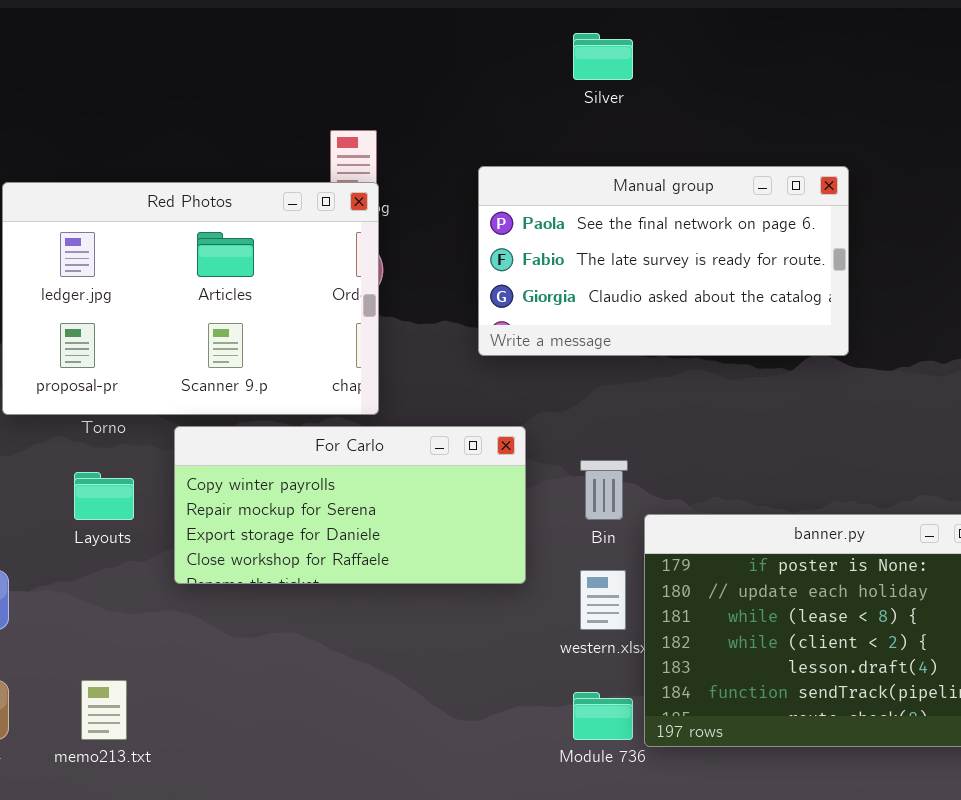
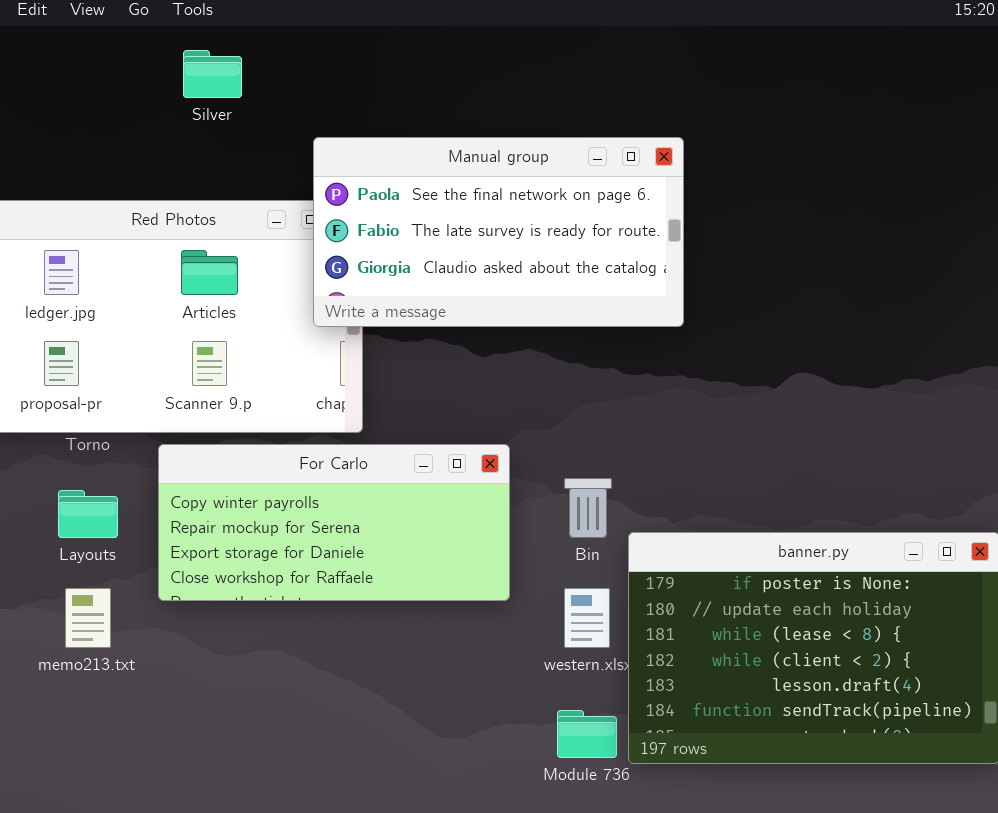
Silver: [573,33,633,80] -> [183,50,242,98], moved
Manual group: [478,166,849,356] -> [313,137,684,327], moved
memo213.txt: [81,680,127,740] -> [65,588,111,648], moved

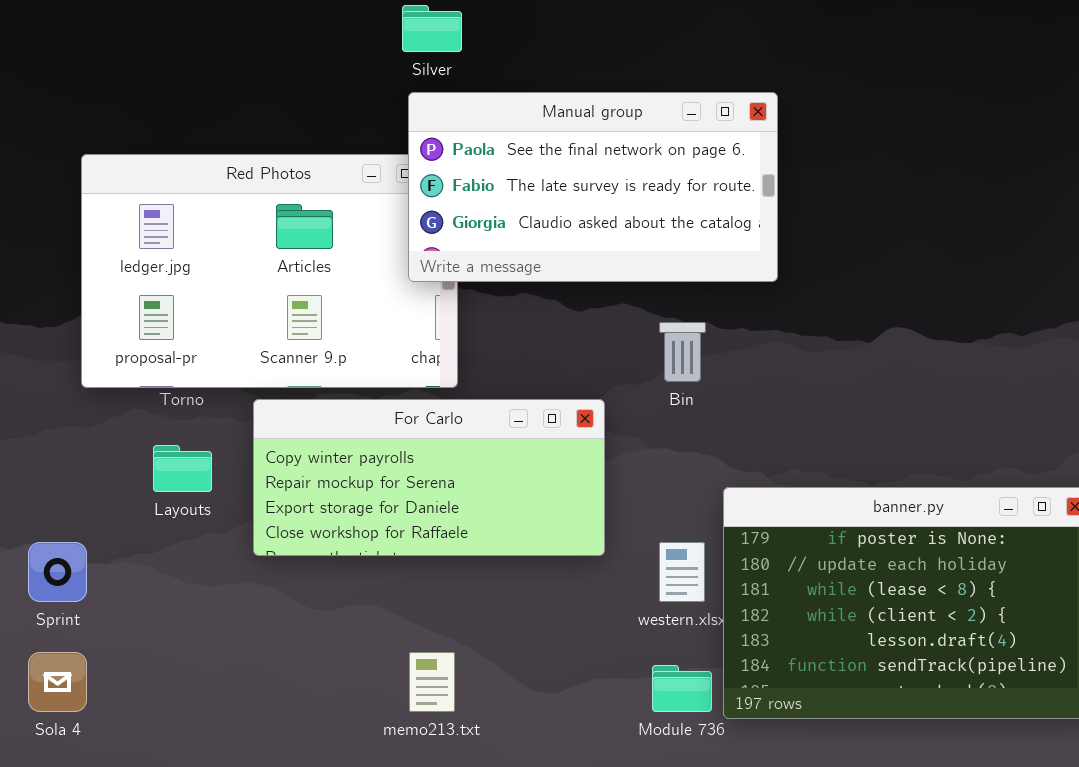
Silver: [183,50,242,98] -> [402,5,462,52], moved
Bin: [564,478,612,538] -> [659,322,706,382], moved
memo213.txt: [65,588,111,648] -> [409,652,455,712], moved

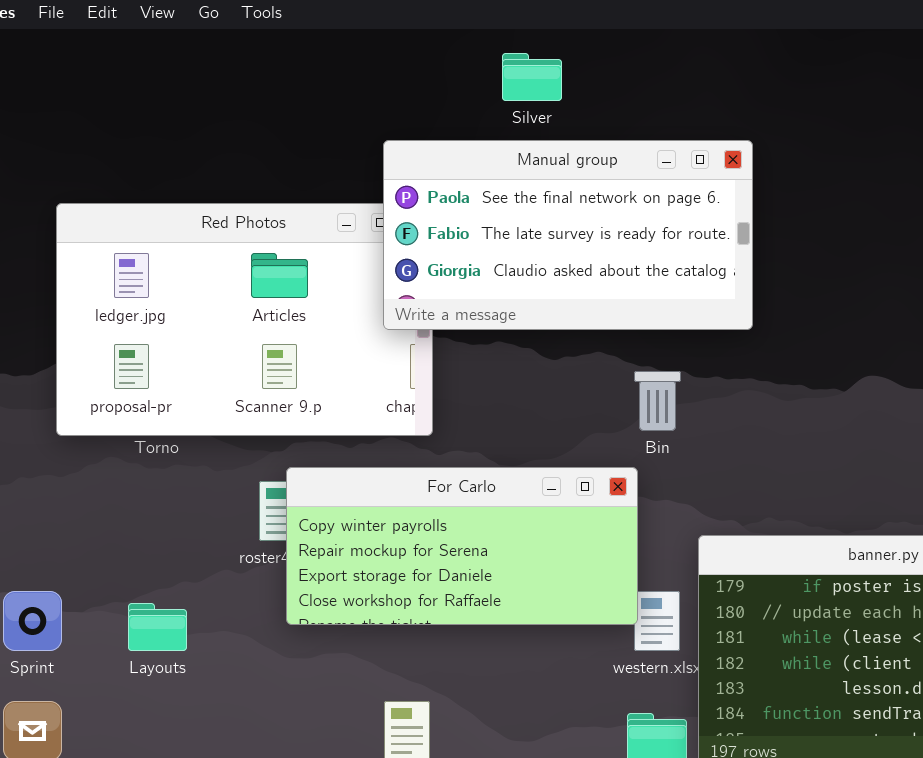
Silver: [402,5,462,52] -> [502,53,562,101], moved
For Carlo: [253,399,605,556] -> [286,467,638,625], moved
Layouts: [153,445,212,492] -> [128,603,187,651], moved

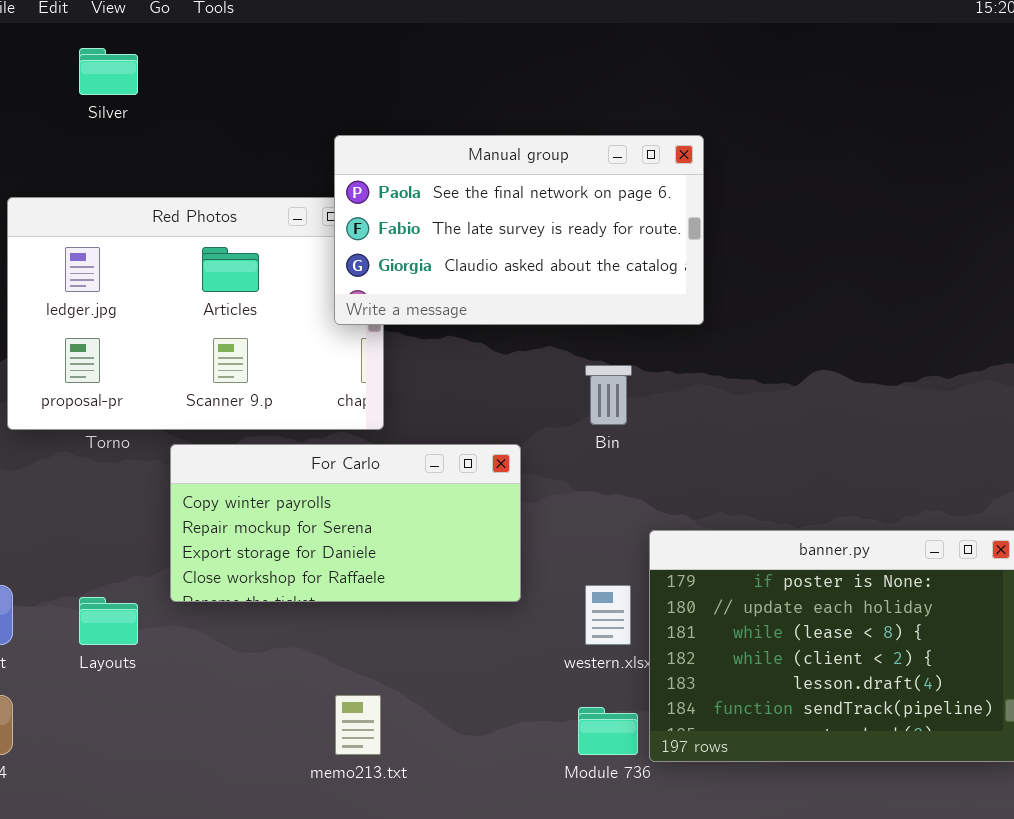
Silver: [502,53,562,101] -> [79,48,138,95], moved
For Carlo: [286,467,638,625] -> [170,444,521,602], moved

